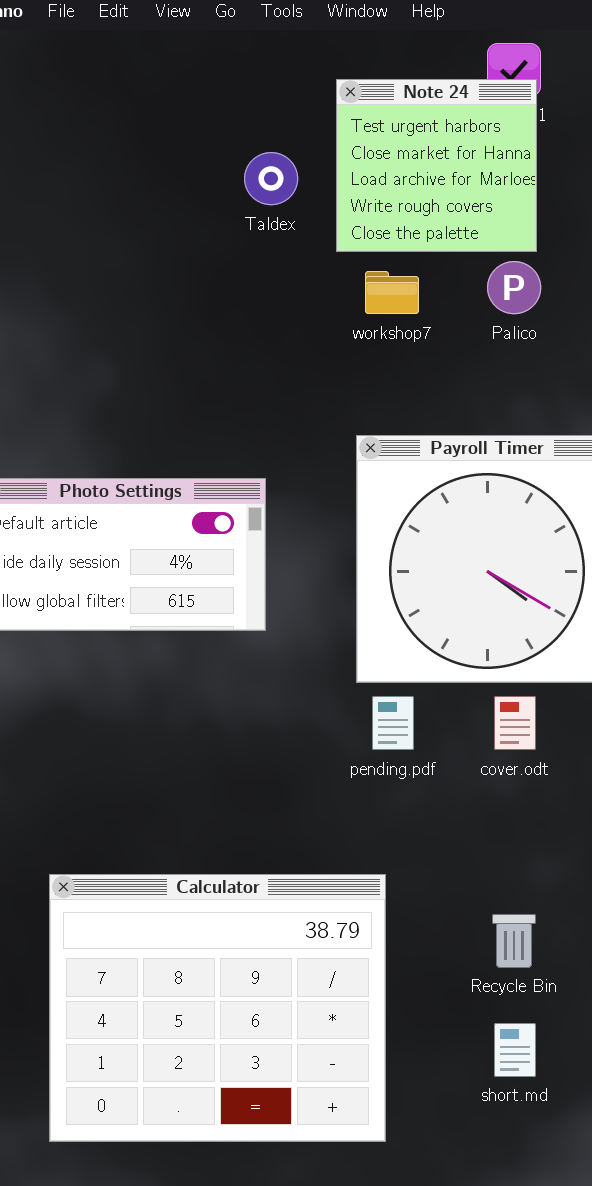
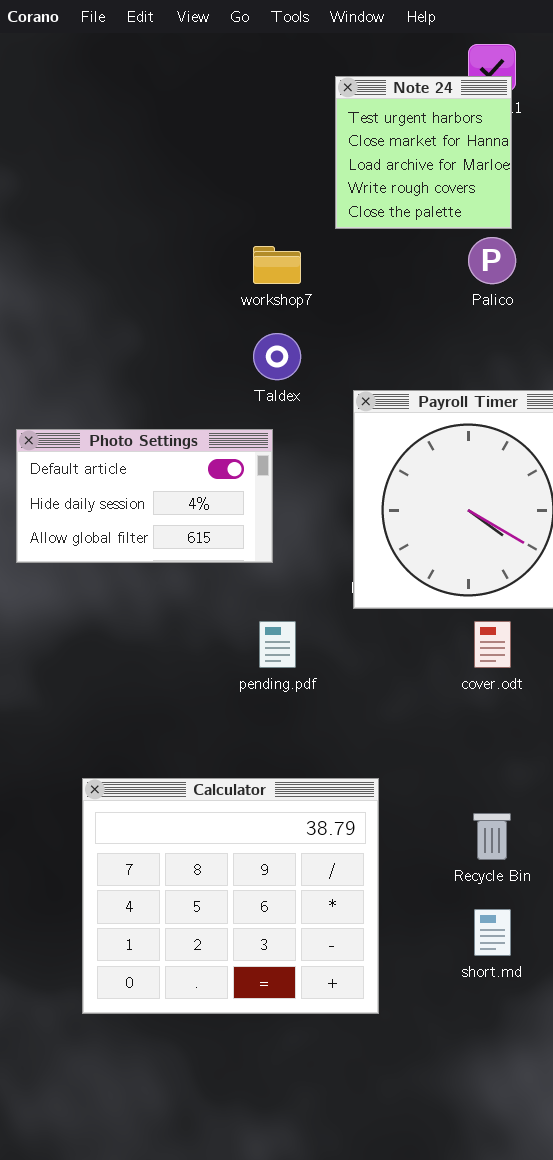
Taldex: [244,152,298,205] -> [253,333,301,380], moved
workshop7: [365,271,419,314] -> [253,246,301,284], moved
pending.pdf: [372,696,414,750] -> [259,621,296,668], moved

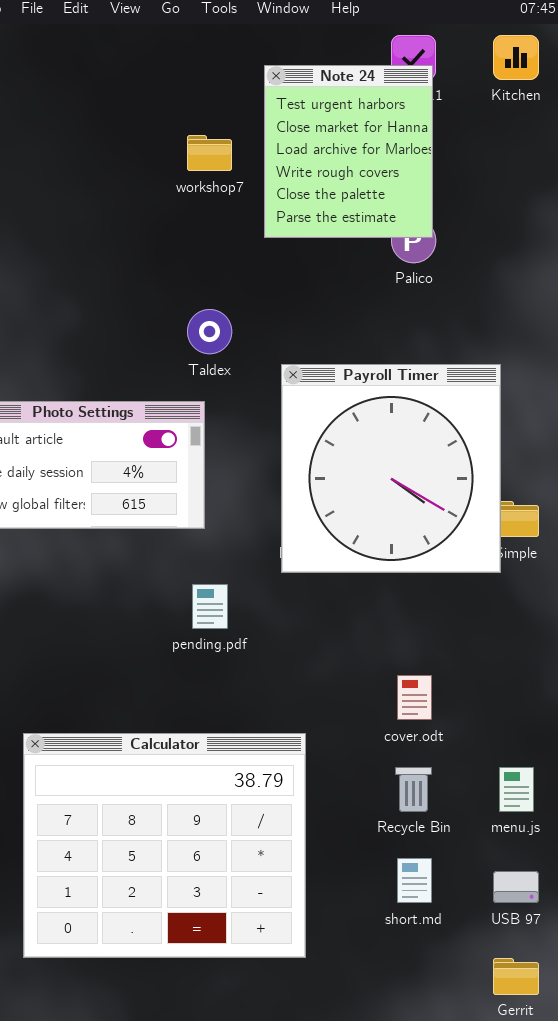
Note 24: [335,76,512,229] -> [264,65,433,238], resized
workshop7: [253,246,301,284] -> [187,135,232,171], moved
cover.odt: [474,621,511,668] -> [397,675,432,720], moved

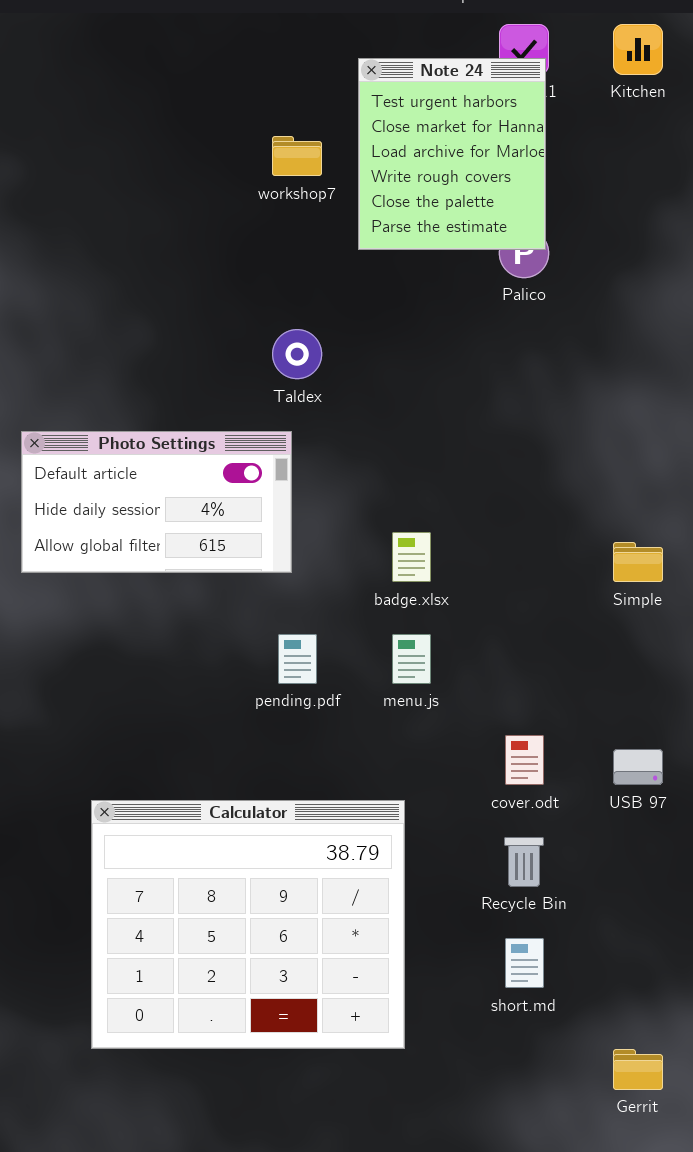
Payroll Timer: [281,364,501,573] -> none, closed
menu.js: [499,767,534,812] -> [392,634,431,684], moved
USB 97: [493,871,539,903] -> [613,749,663,785], moved

